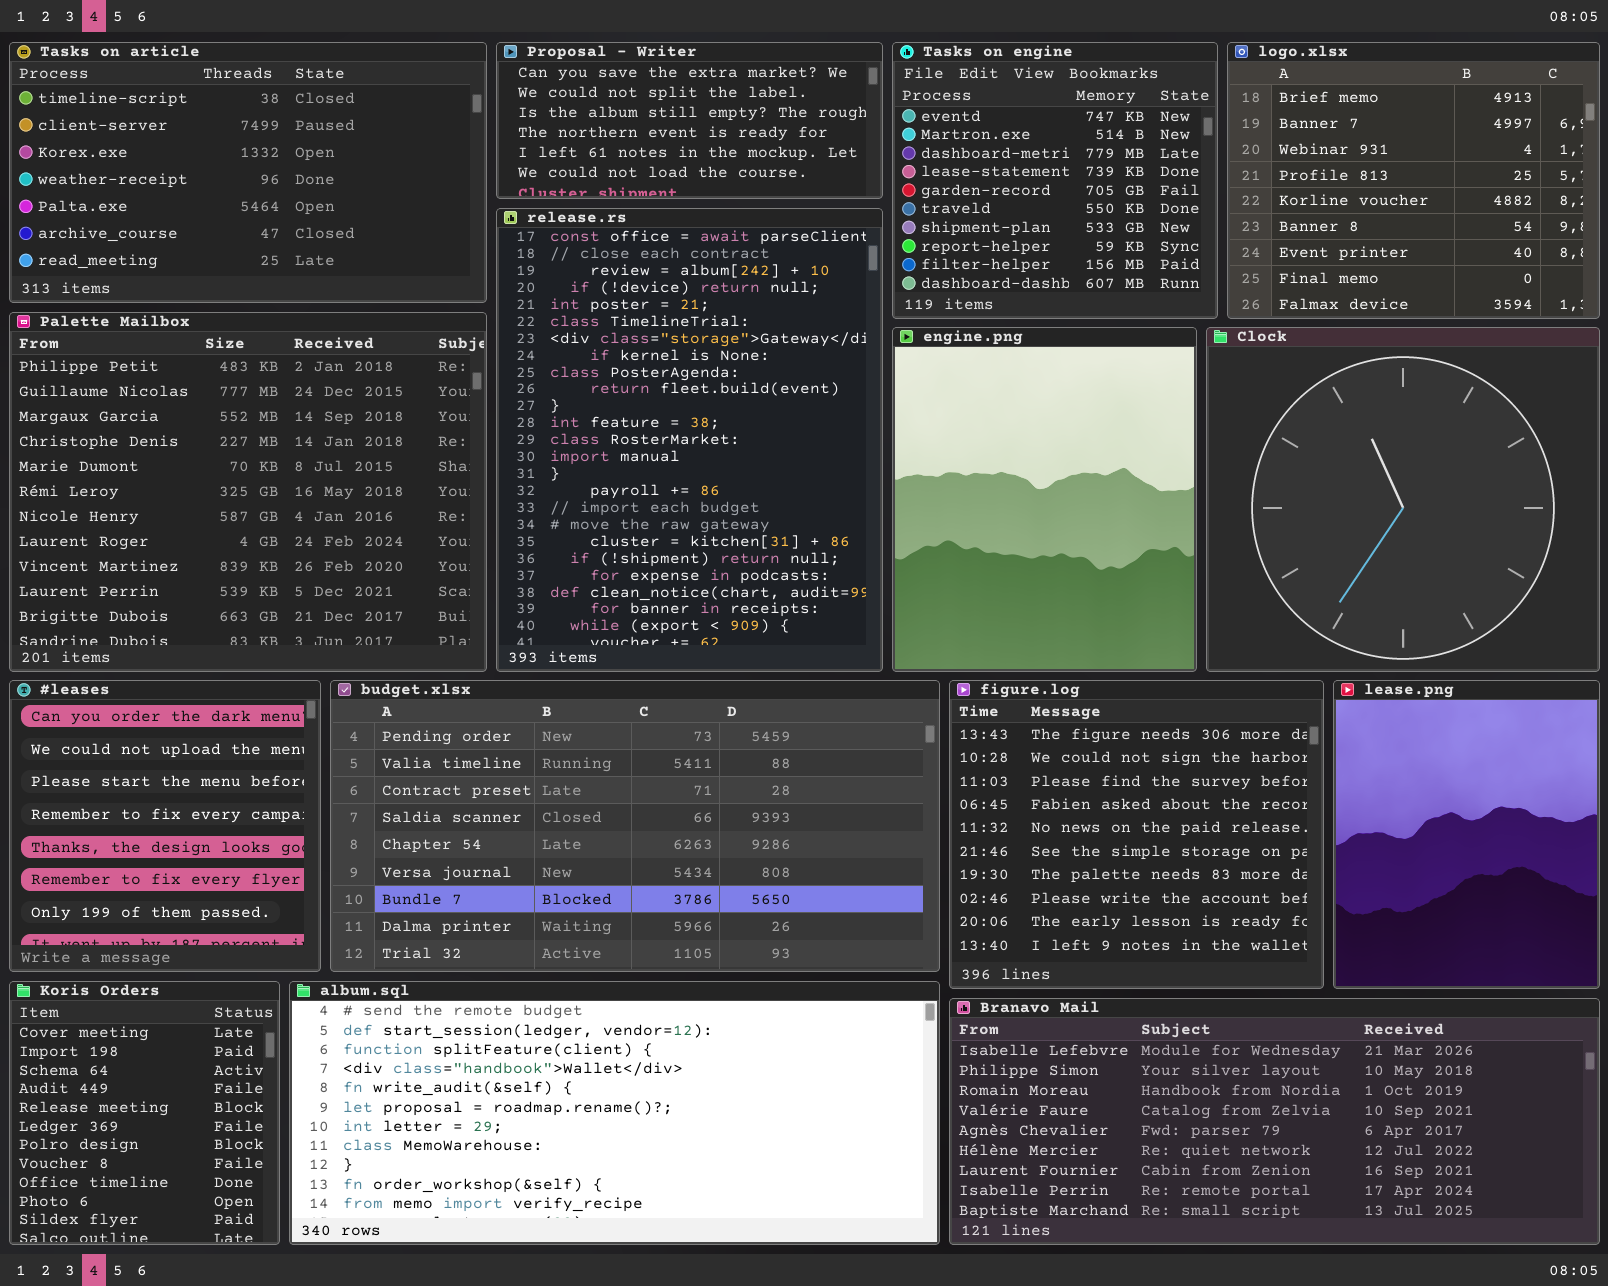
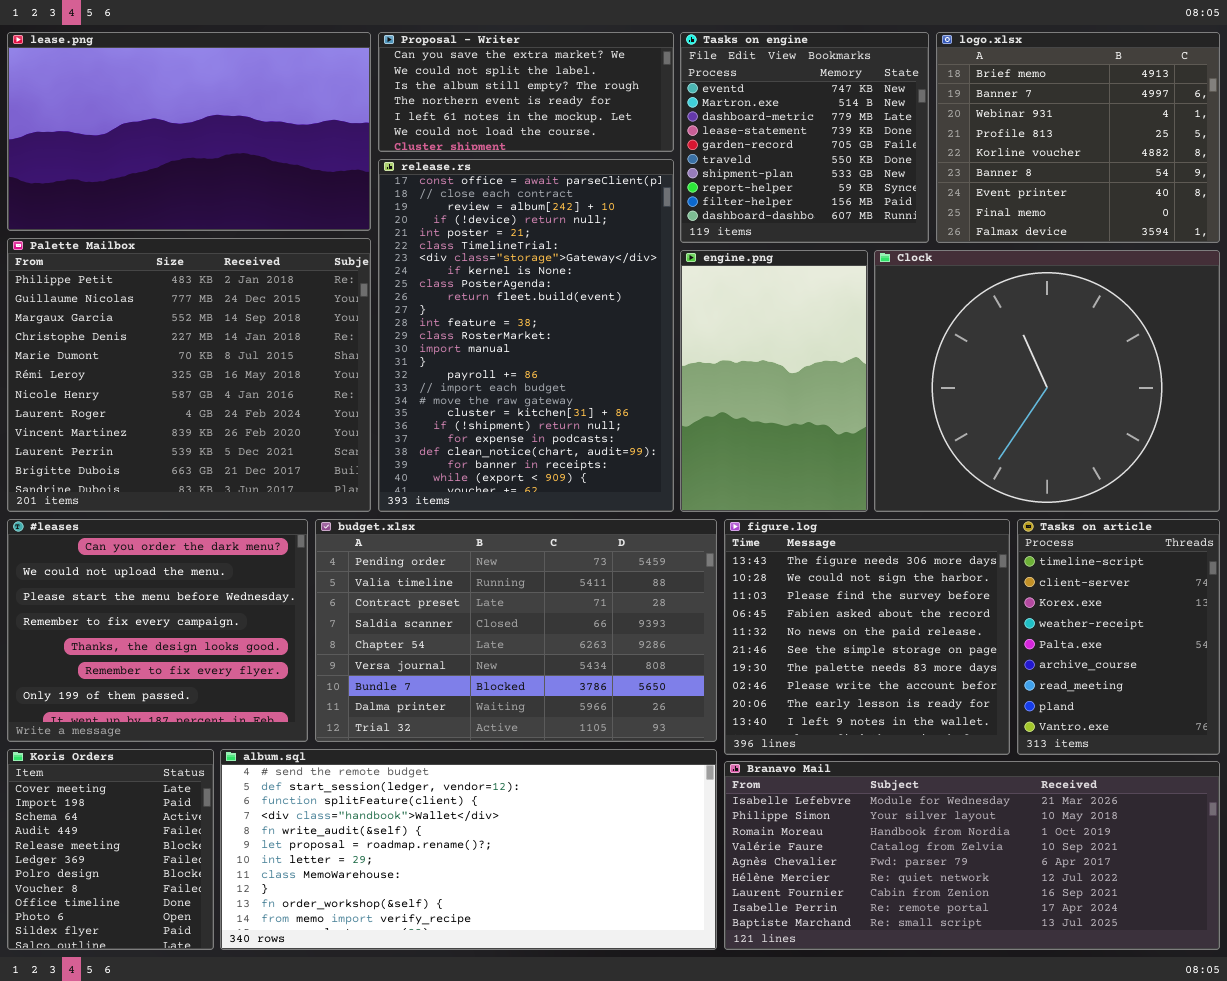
Tasks on article: [9,42,487,303] -> [1017,519,1220,755], moved, resized
engine.png: [892,327,1197,672] -> [680,250,868,512], resized
Clock: [1206,327,1600,672] -> [874,250,1220,512], resized
#leases: [9,680,321,972] -> [7,519,308,742], resized
budget.xlsx: [330,680,940,972] -> [315,519,717,742], resized
lease.png: [1333,680,1600,989] -> [7,32,371,231], moved, resized

